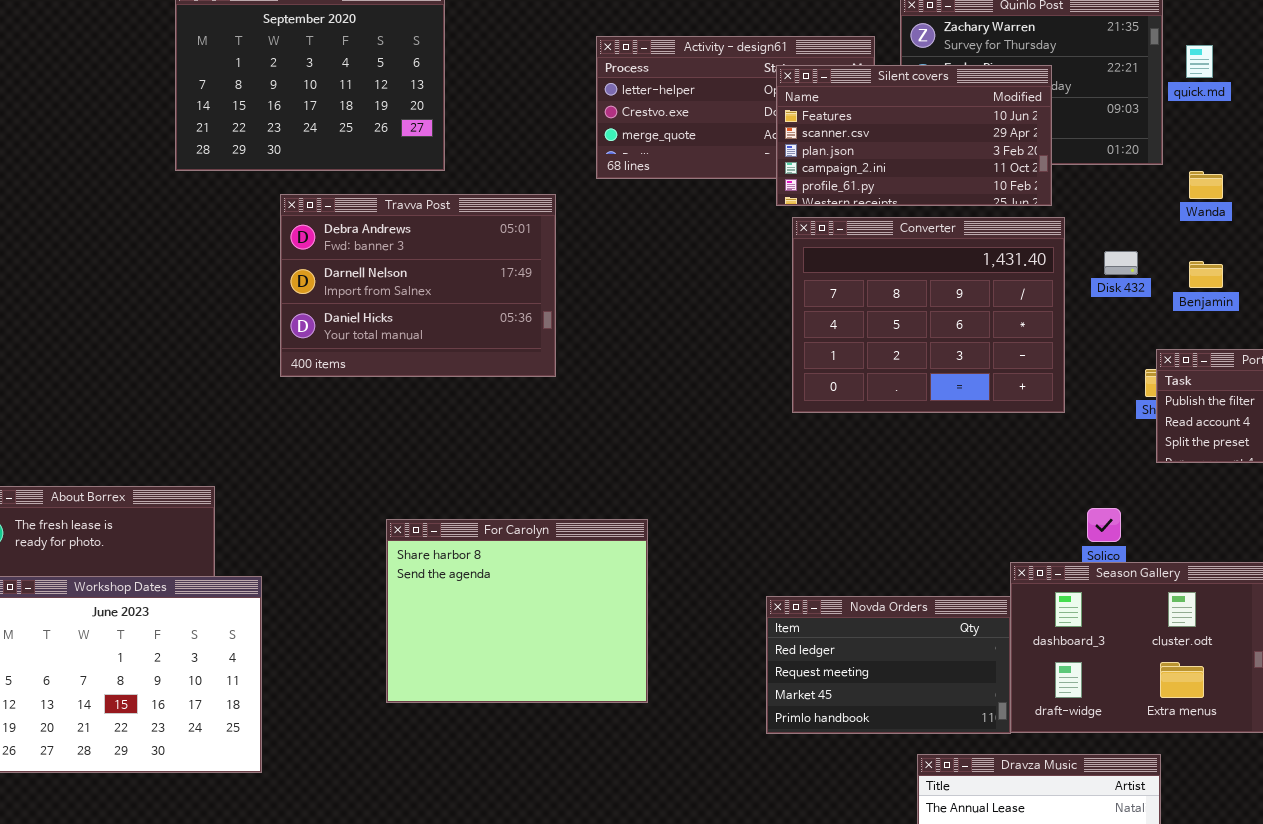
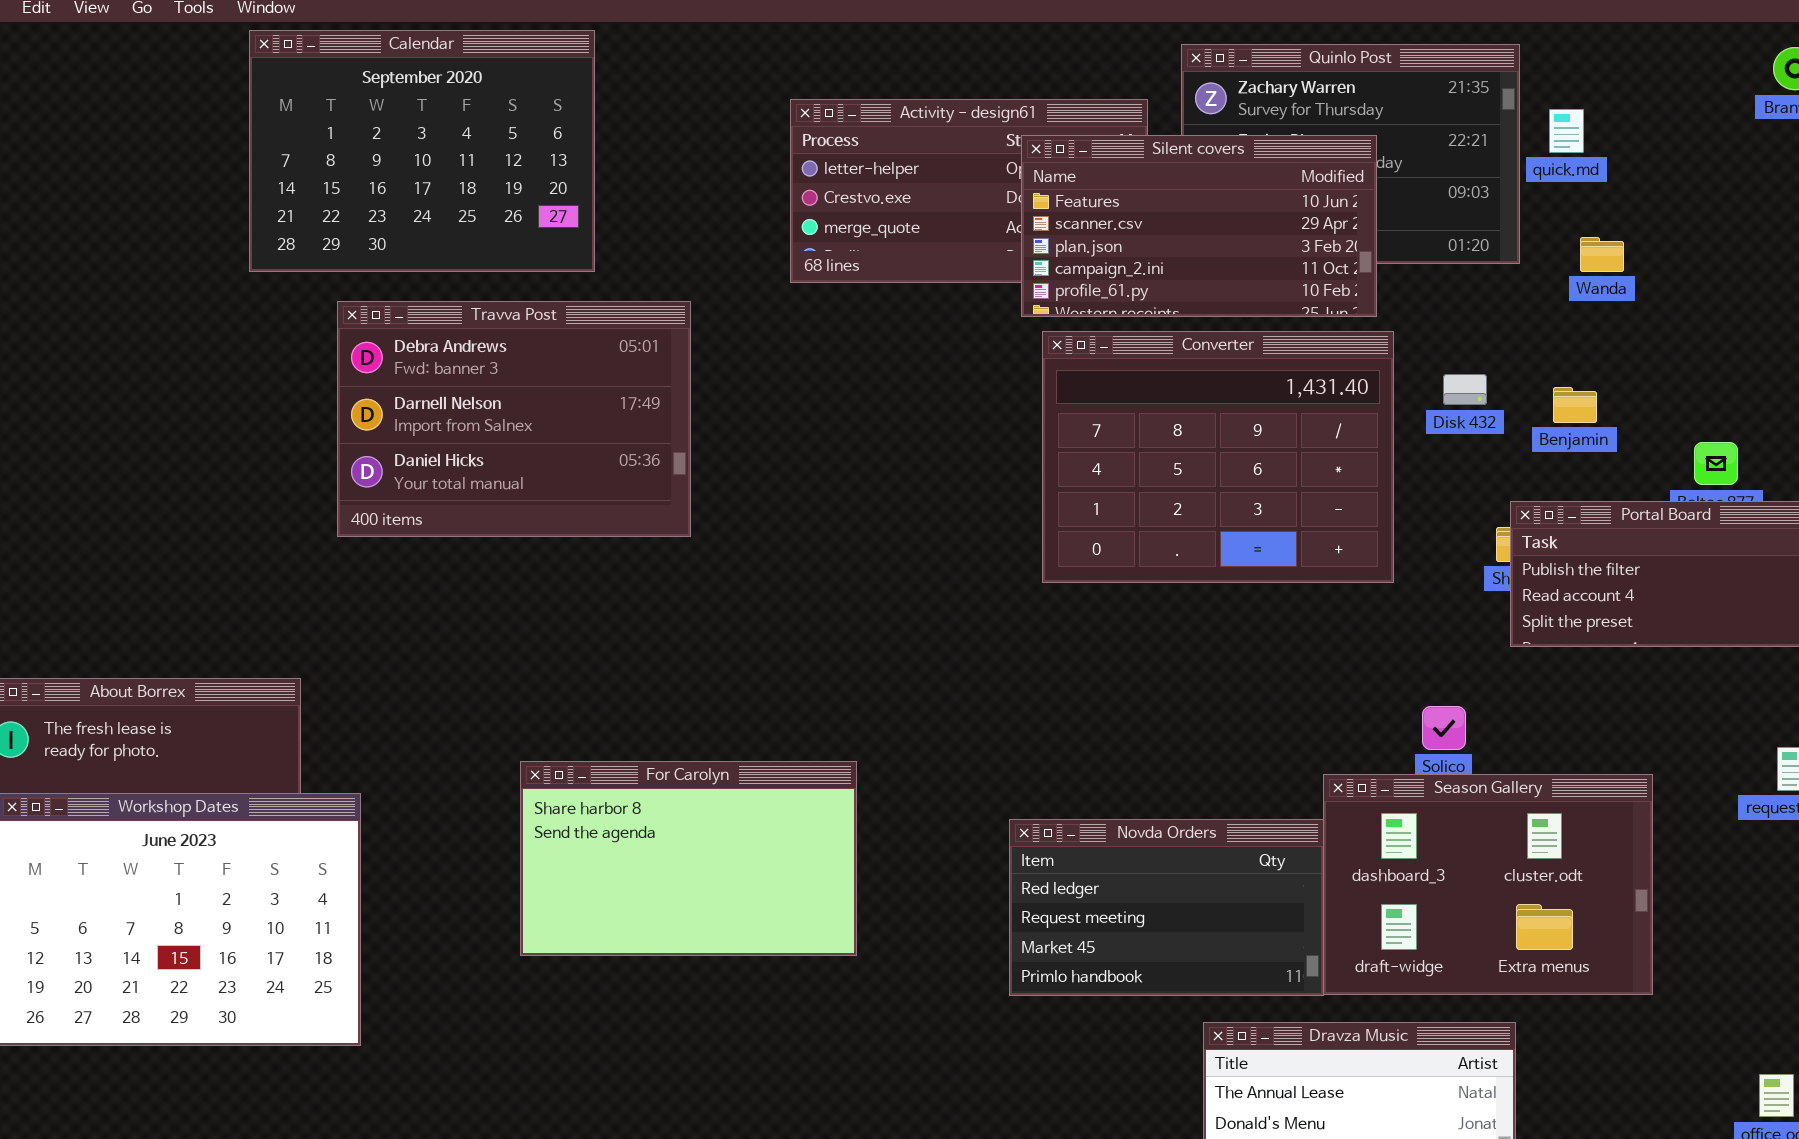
Wanda: [1189,171,1223,199] -> [1580,237,1624,272], moved
Travva Post: [280,194,556,377] -> [337,301,691,537], moved
For Carolyn: [386,519,648,703] -> [520,761,857,956], resized

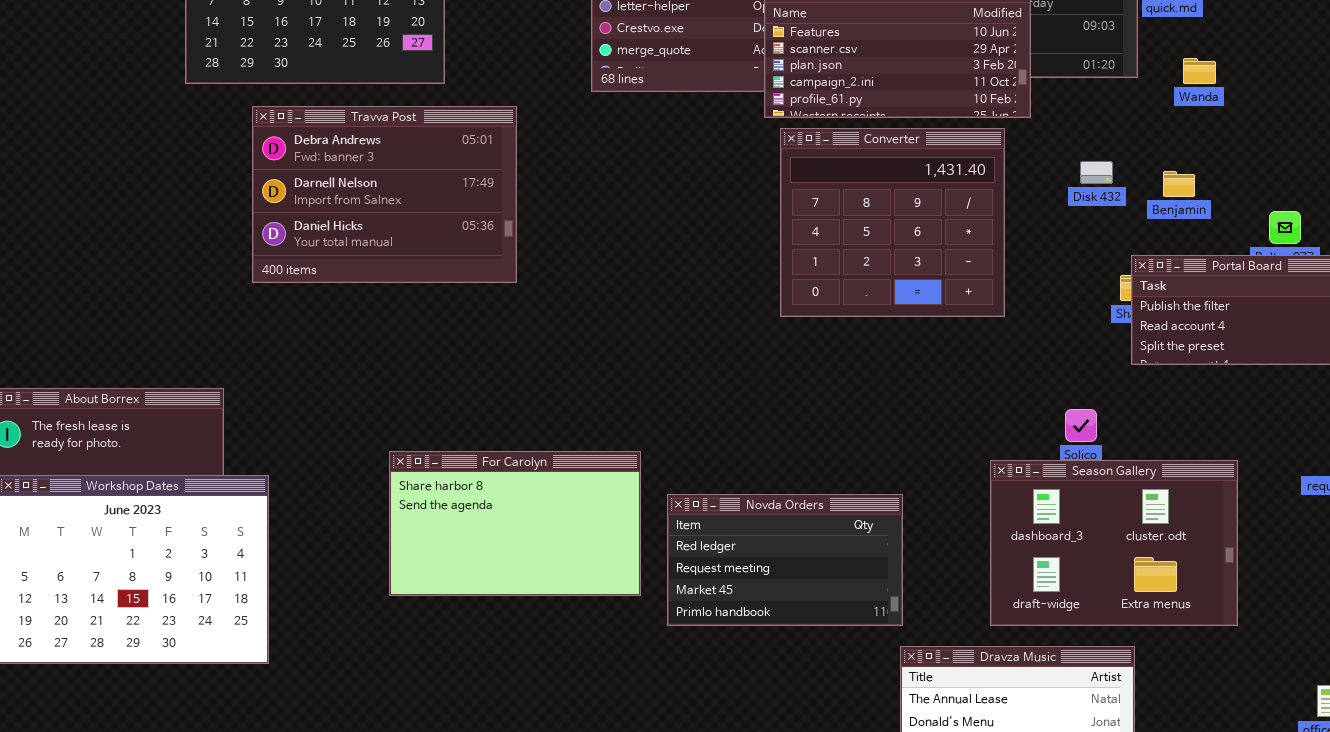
Converter: [1042,331,1394,583] -> [780,128,1005,317], resized
Novda Orders: [1009,819,1324,996] -> [667,494,903,626], moved

